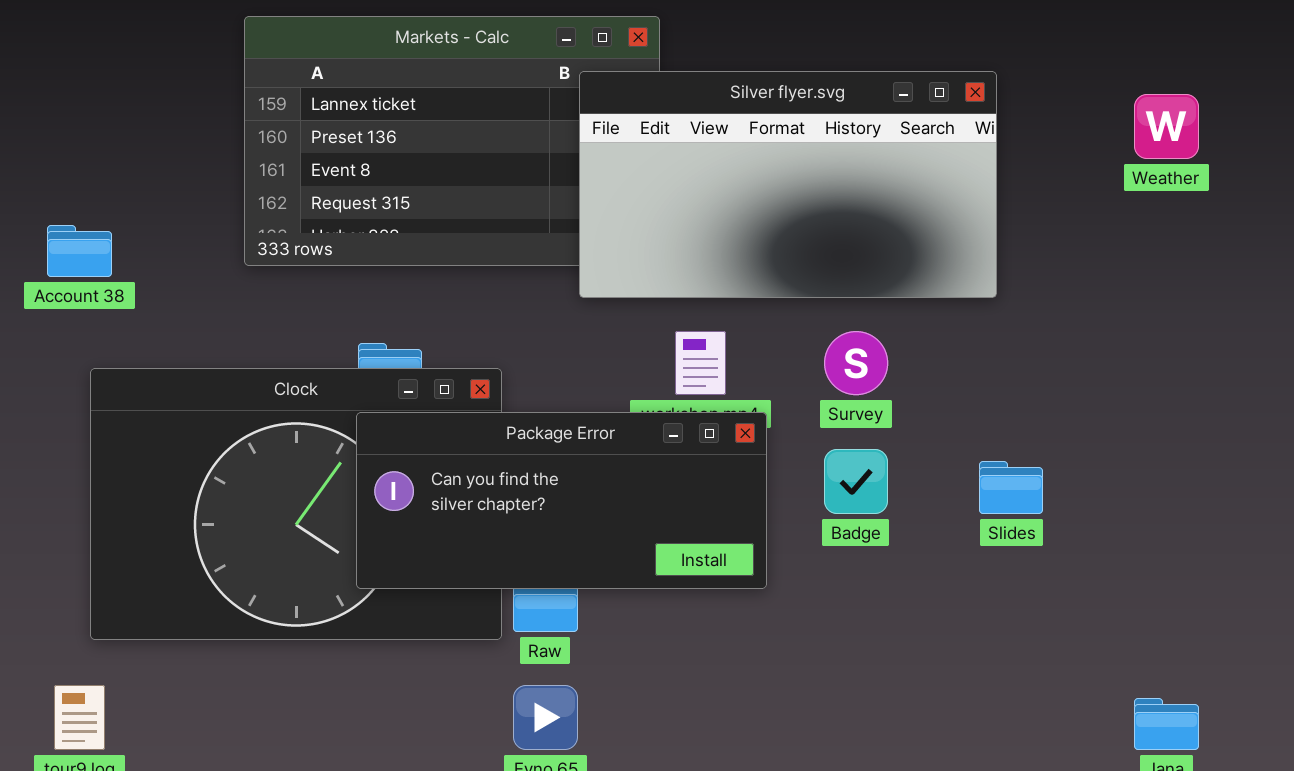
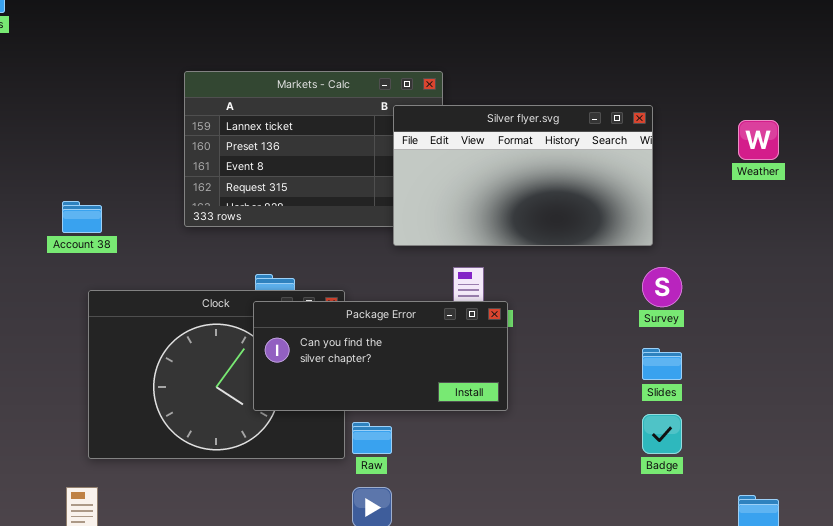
Survey: [824,331,888,395] -> [642,267,682,307], moved
Package Error: [356,412,767,589] -> [253,301,508,411], moved
Badge: [824,449,888,514] -> [642,414,682,454], moved

